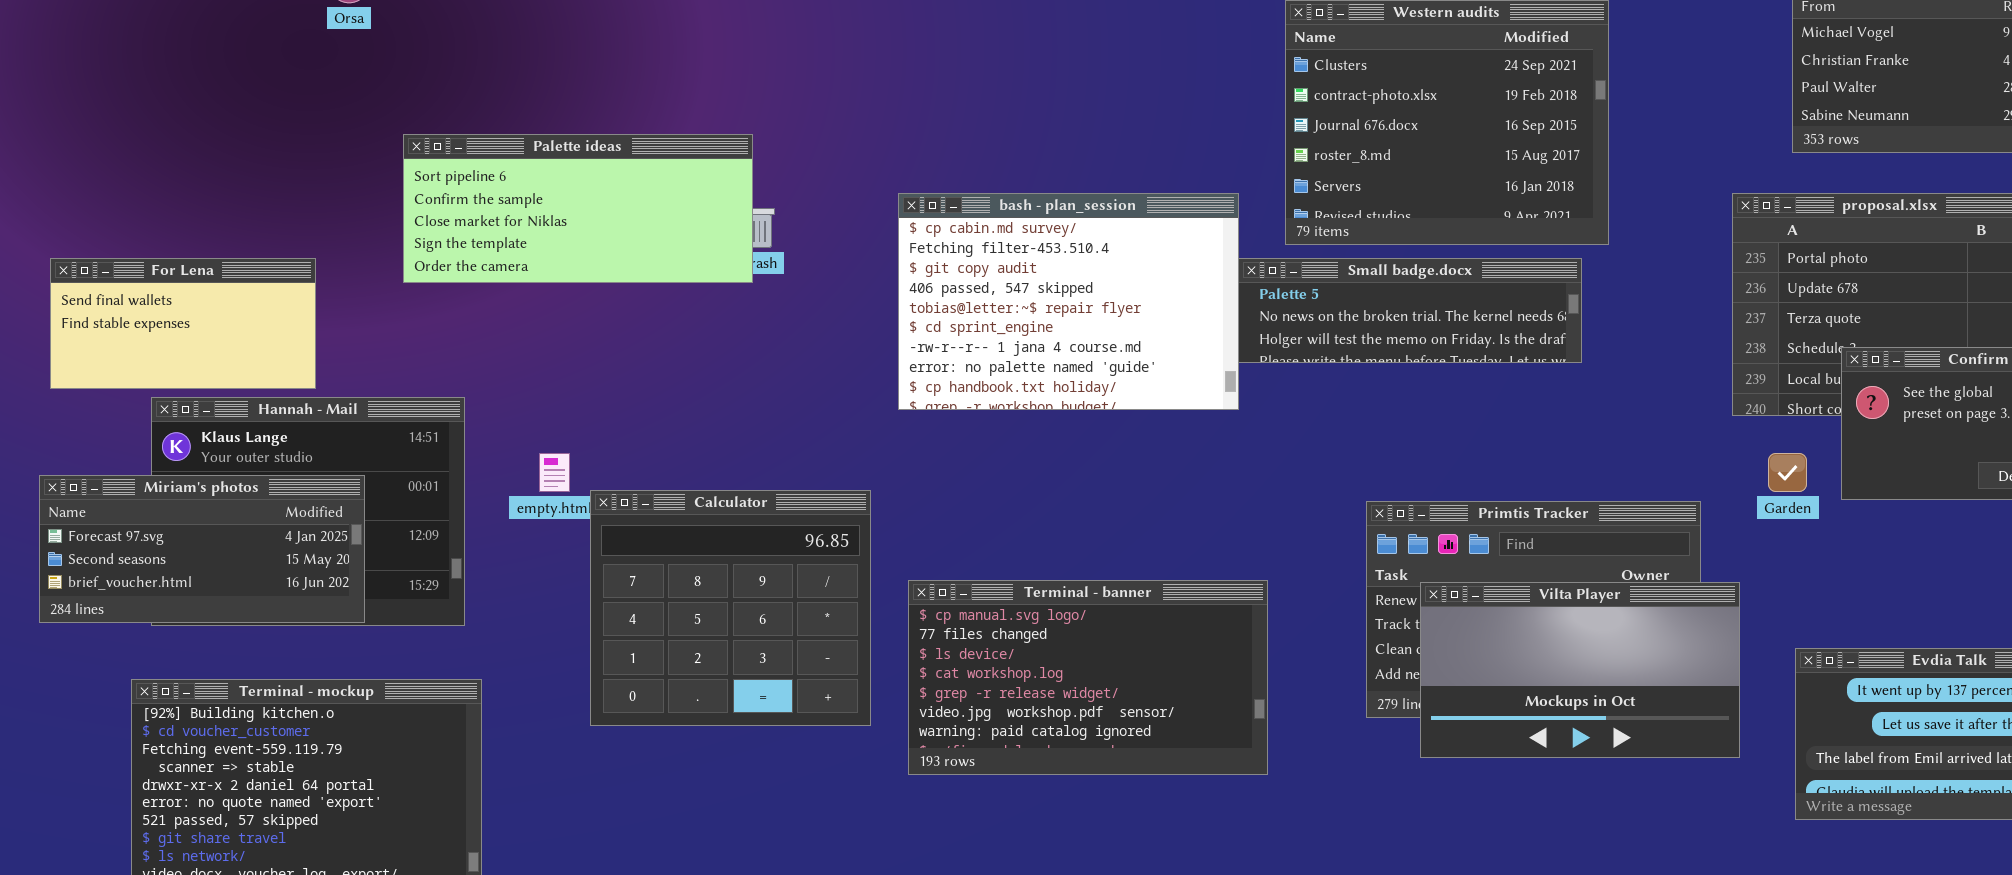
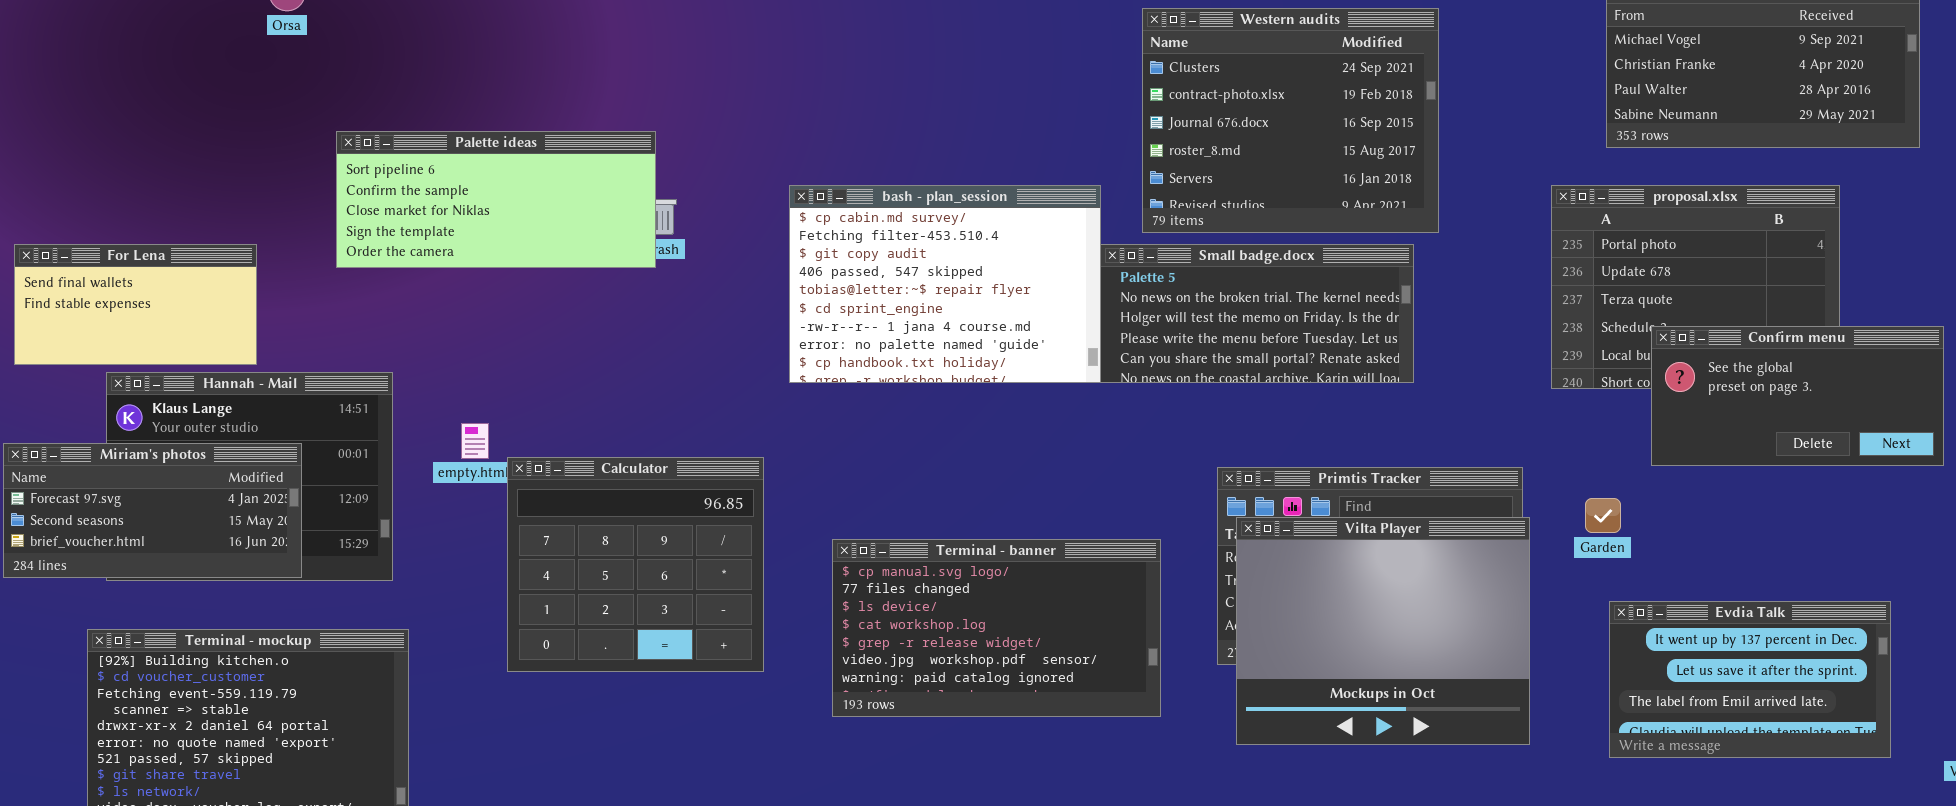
Small badge.docx: [1238,258,1582,363] -> [1100,244,1414,383], resized
Garden: [1768,453,1807,492] -> [1585,498,1621,533], moved
Terminal - banner: [908,580,1268,775] -> [832,539,1161,717], moved
Vilta Player: [1420,582,1740,758] -> [1236,517,1530,745], moved, resized

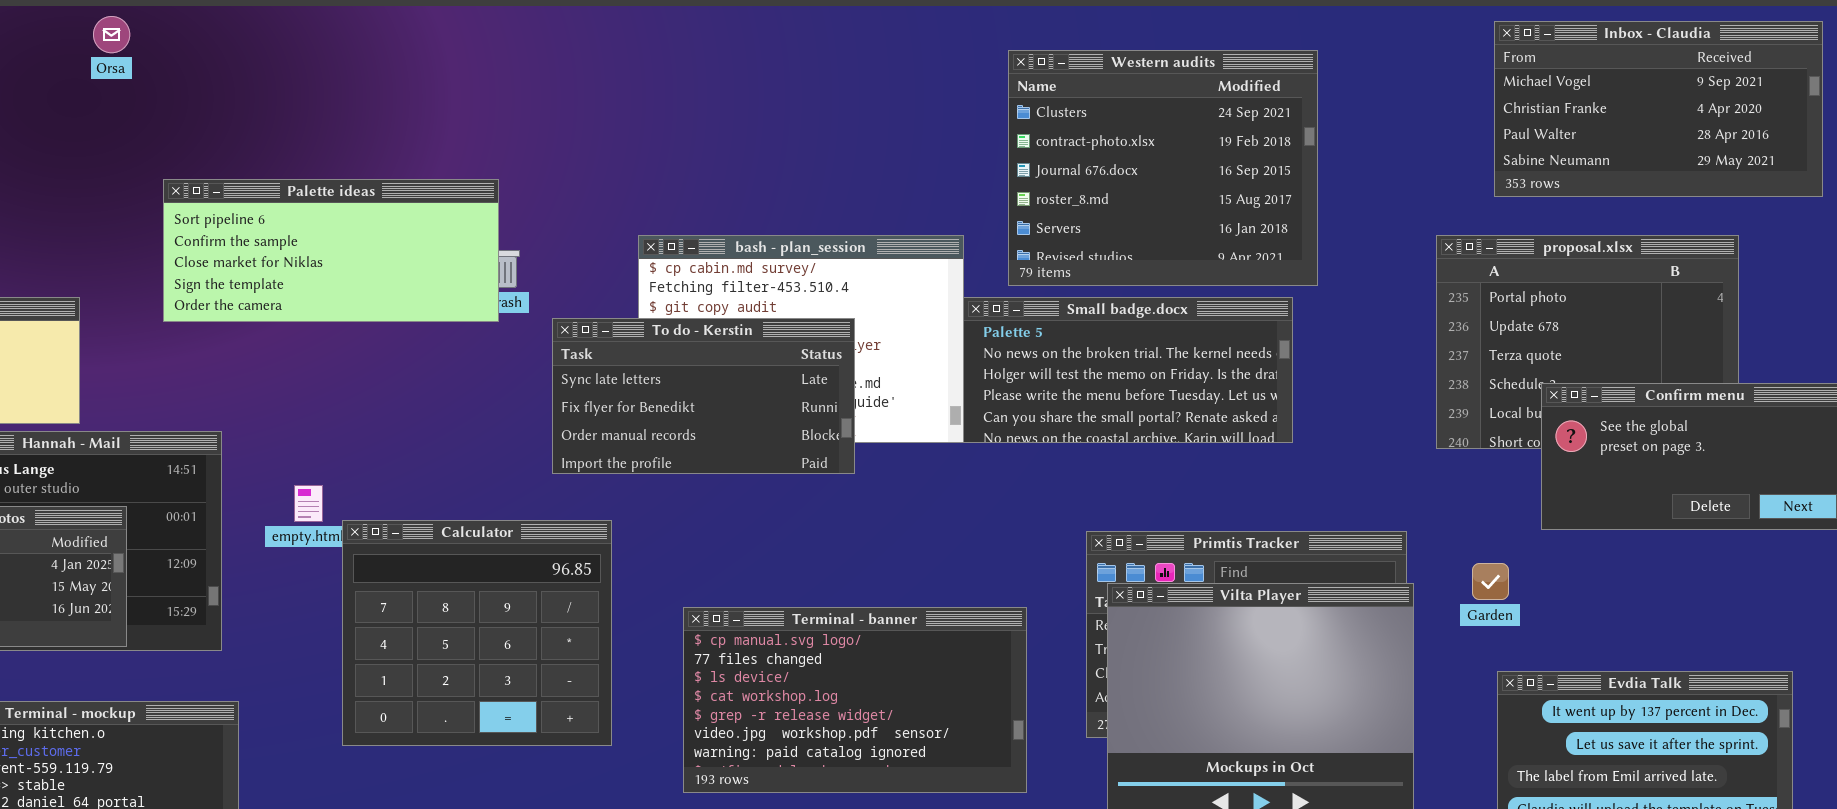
To do - Kerstin: none -> [552,318,855,474], opened

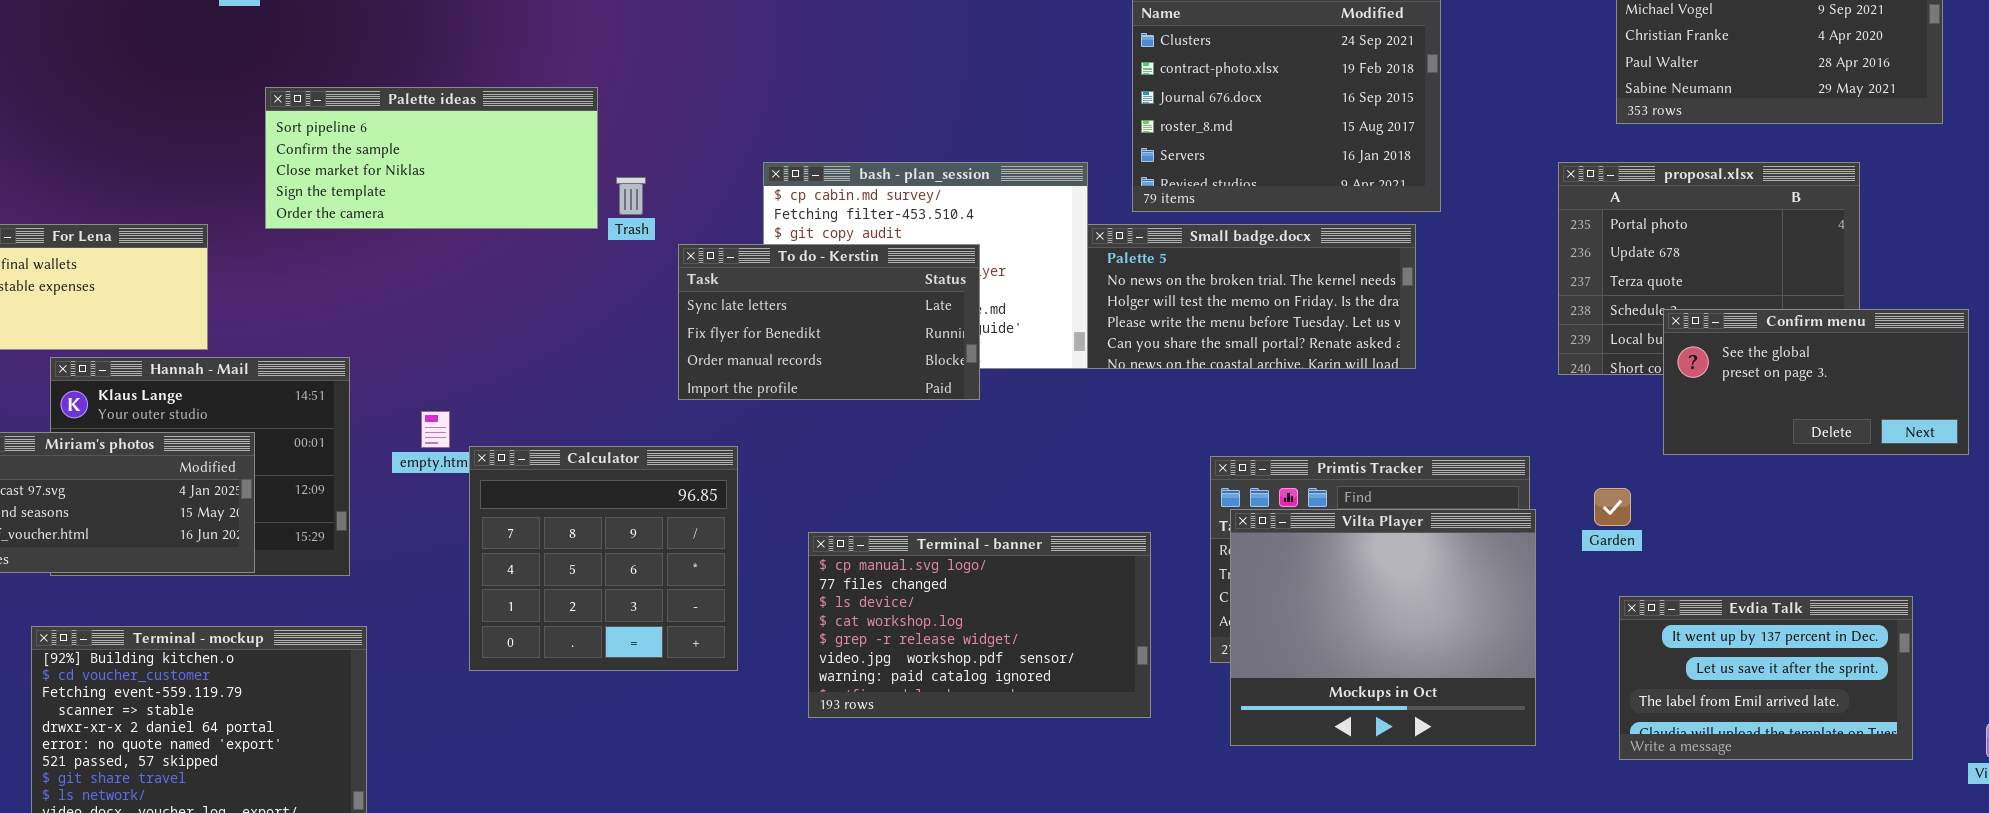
Palette ideas: [163,179,499,322] -> [265,87,598,229], moved

